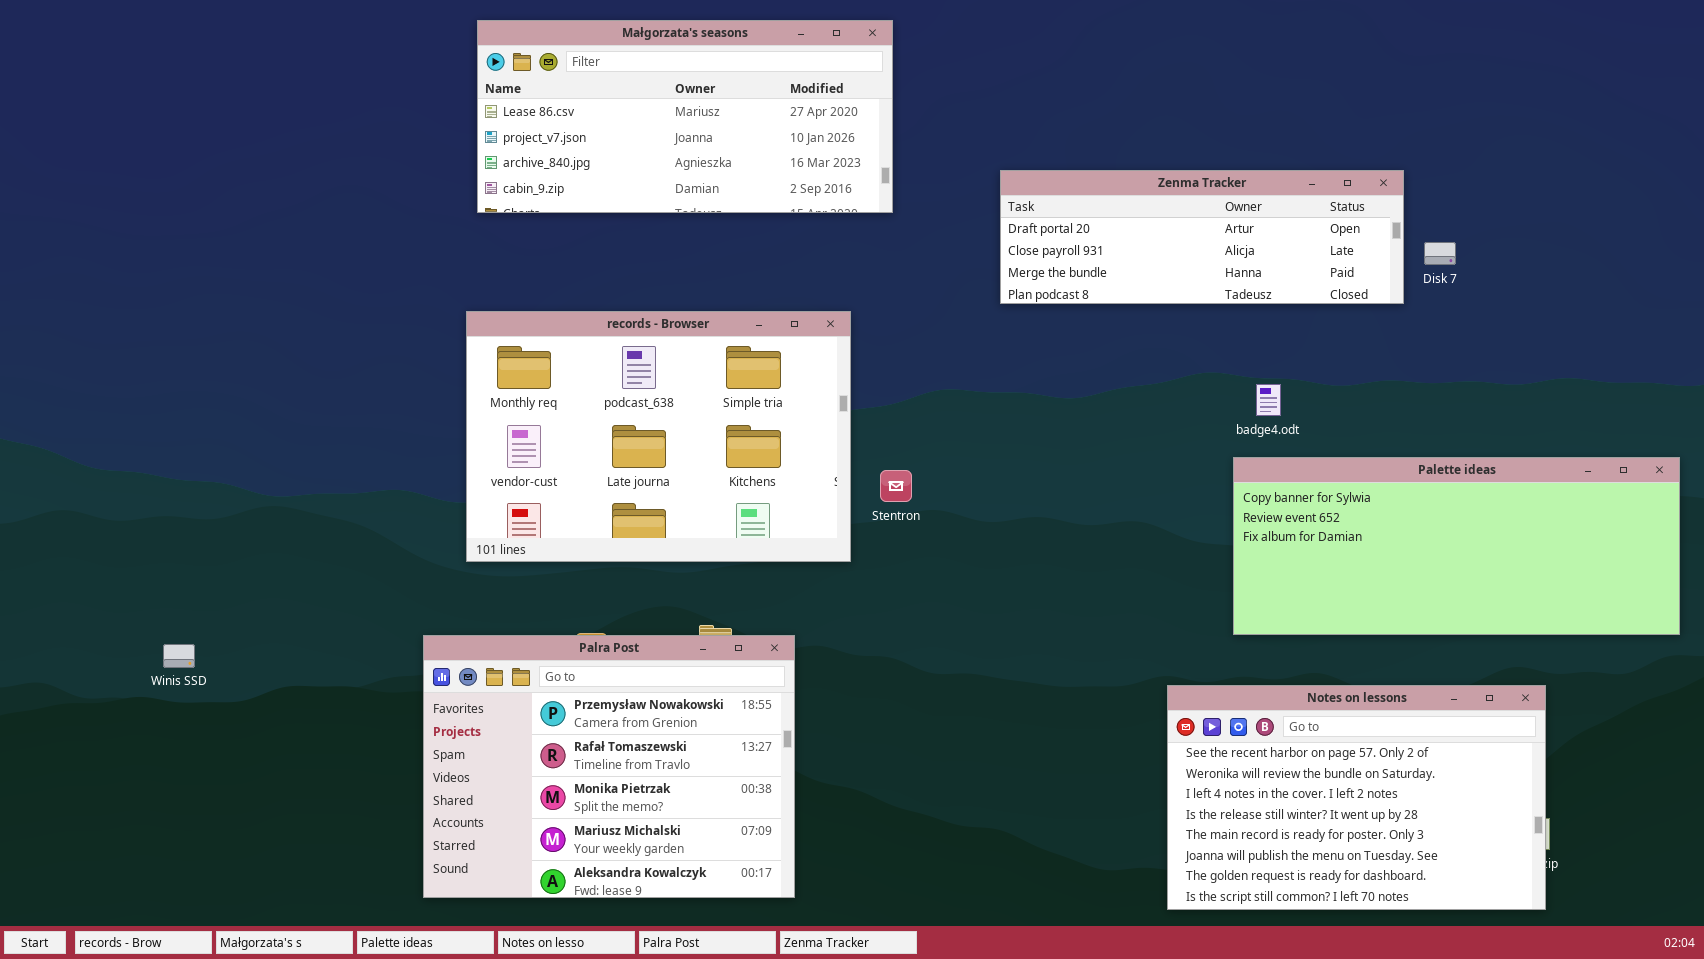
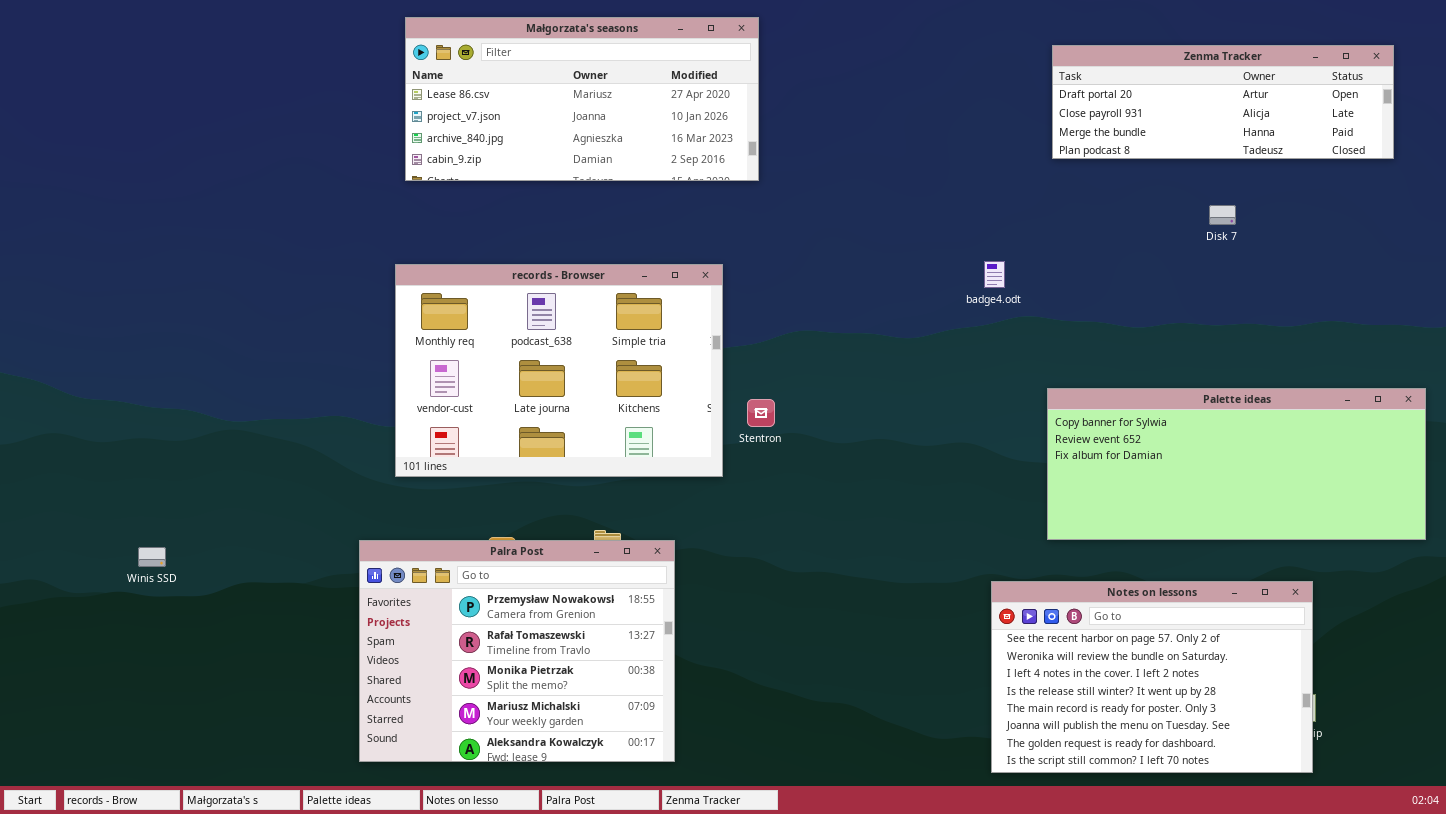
Zenma Tracker: [1000,170,1404,304] -> [1052,45,1394,159], moved
badge4.odt: [1256,384,1281,416] -> [984,261,1005,288], moved

